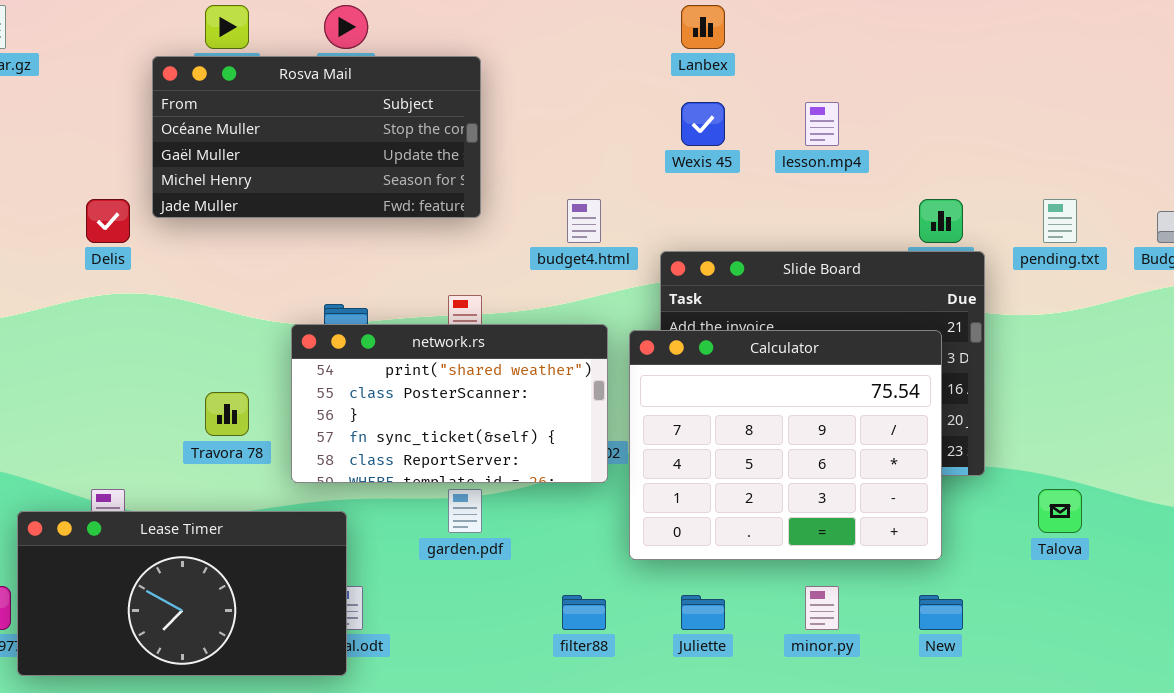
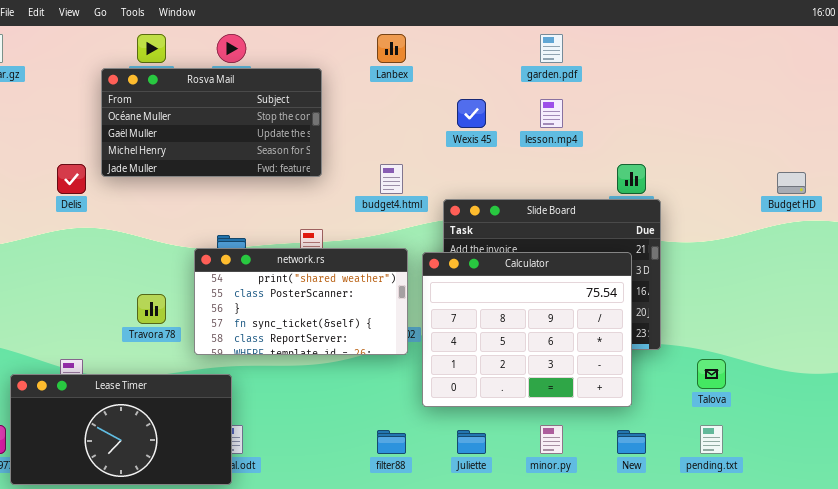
Lanbex: [681,5,725,49] -> [377,34,406,63], moved
pending.txt: [1043,199,1077,243] -> [700,425,723,454], moved
garden.pdf: [448,489,482,533] -> [540,34,563,63], moved

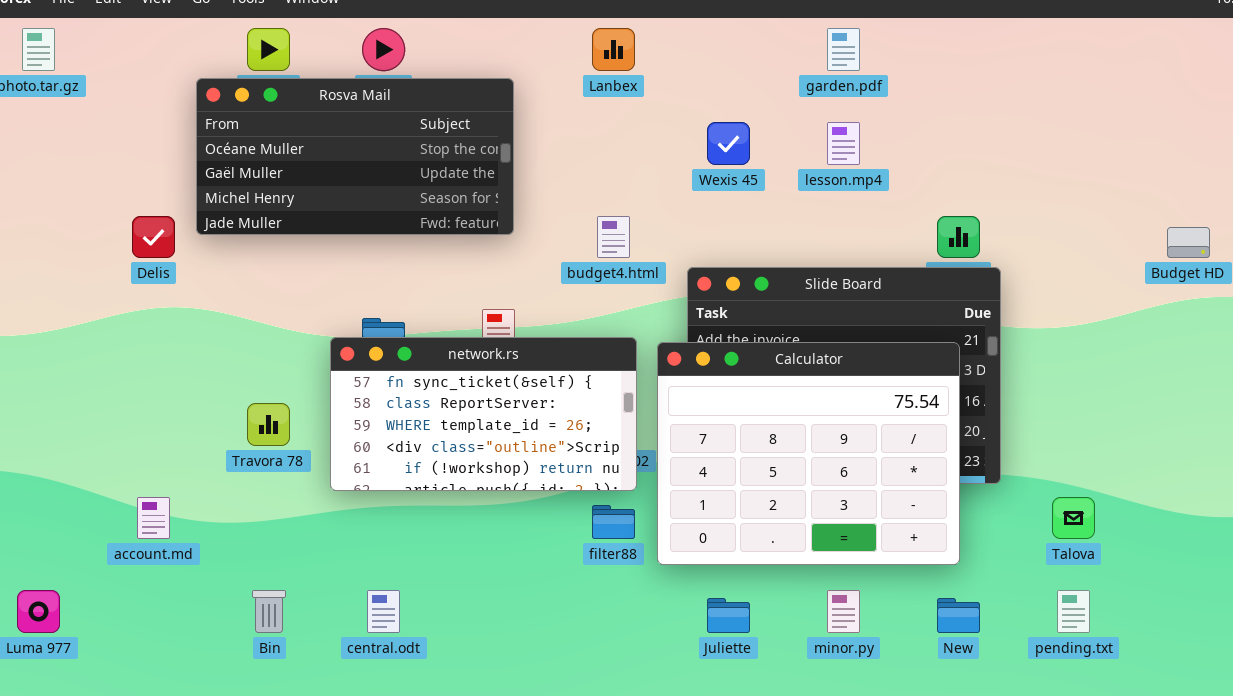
network.rs: [194,248,408,355] -> [330,337,637,491], scrolled down 3 rows
Lease Timer: [10,374,232,485] -> none, closed
filter88: [377,430,406,454] -> [592,505,635,539], moved

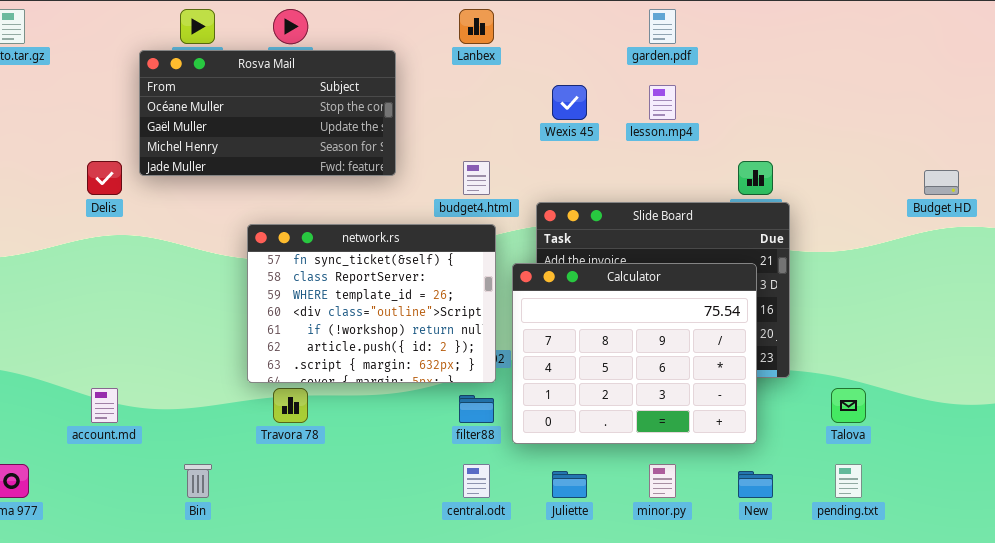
network.rs: [330,337,637,491] -> [247,224,496,383], resized
Travora 78: [247,403,290,446] -> [273,388,308,423], moved
central.odt: [367,590,400,633] -> [463,464,490,498], moved

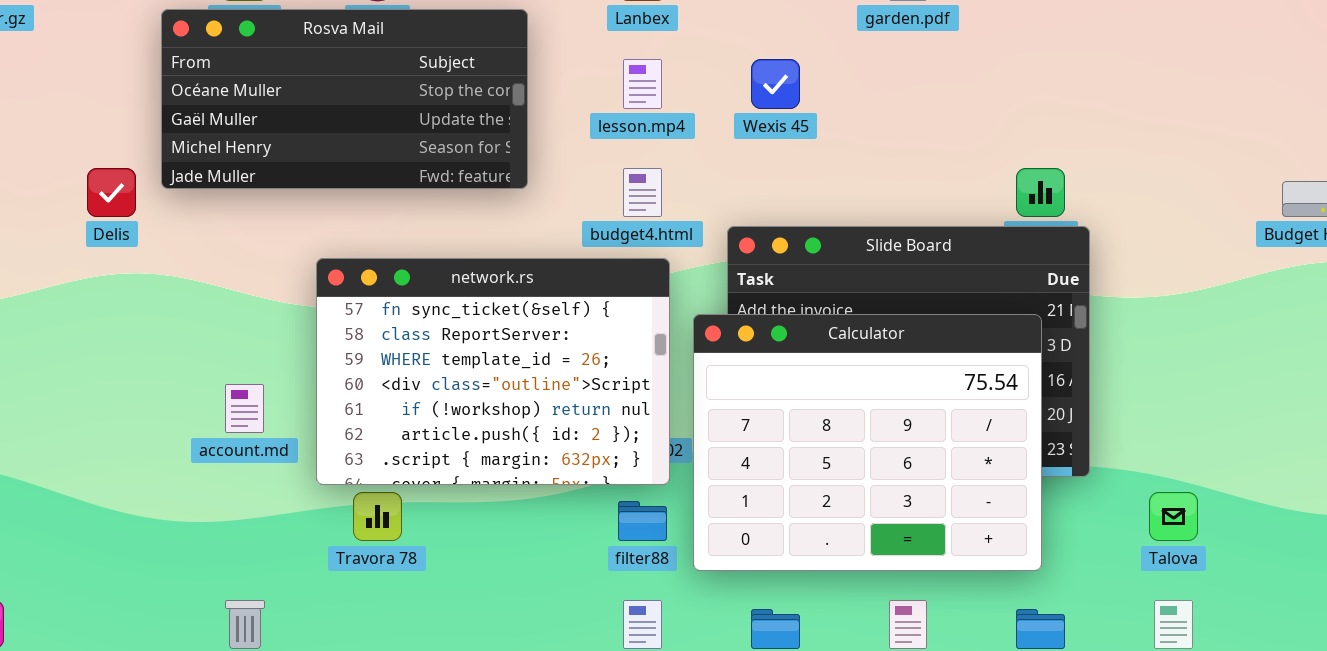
lesson.mp4: [649,85,676,120] -> [623,59,662,109], moved
account.md: [91,388,118,423] -> [225,384,264,433], moved

